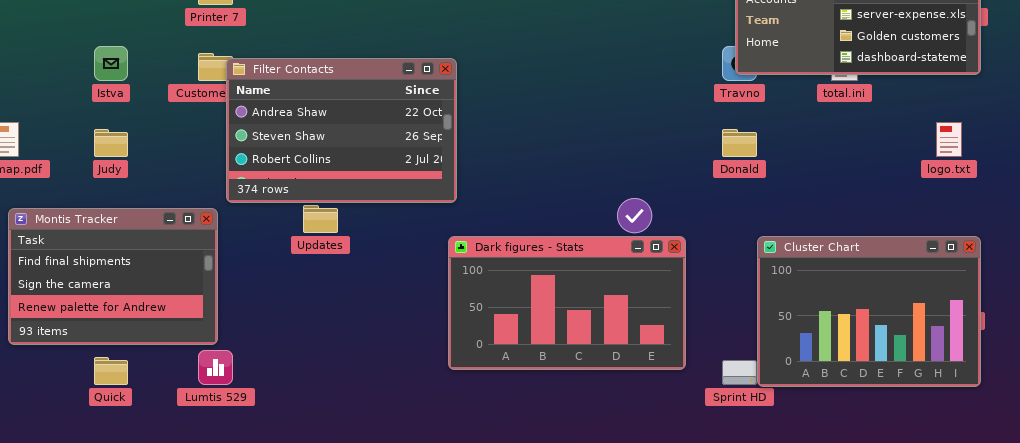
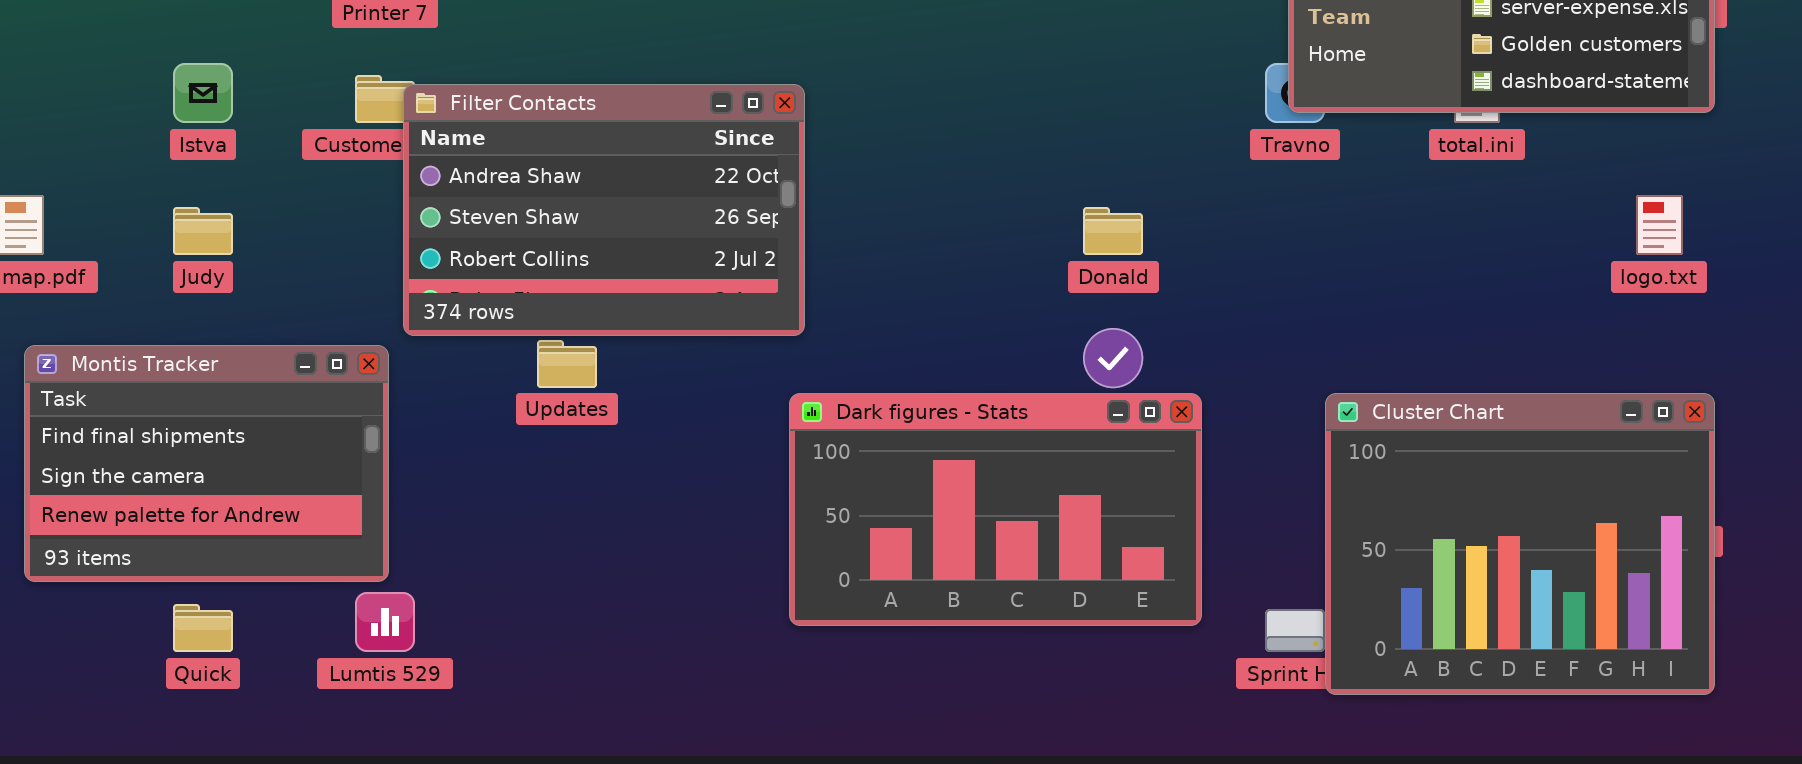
Donald: [722,129,757,157] -> [1083,207,1143,255], moved
Cluster Chart: [757,236,981,387] -> [1325,393,1715,695], resized

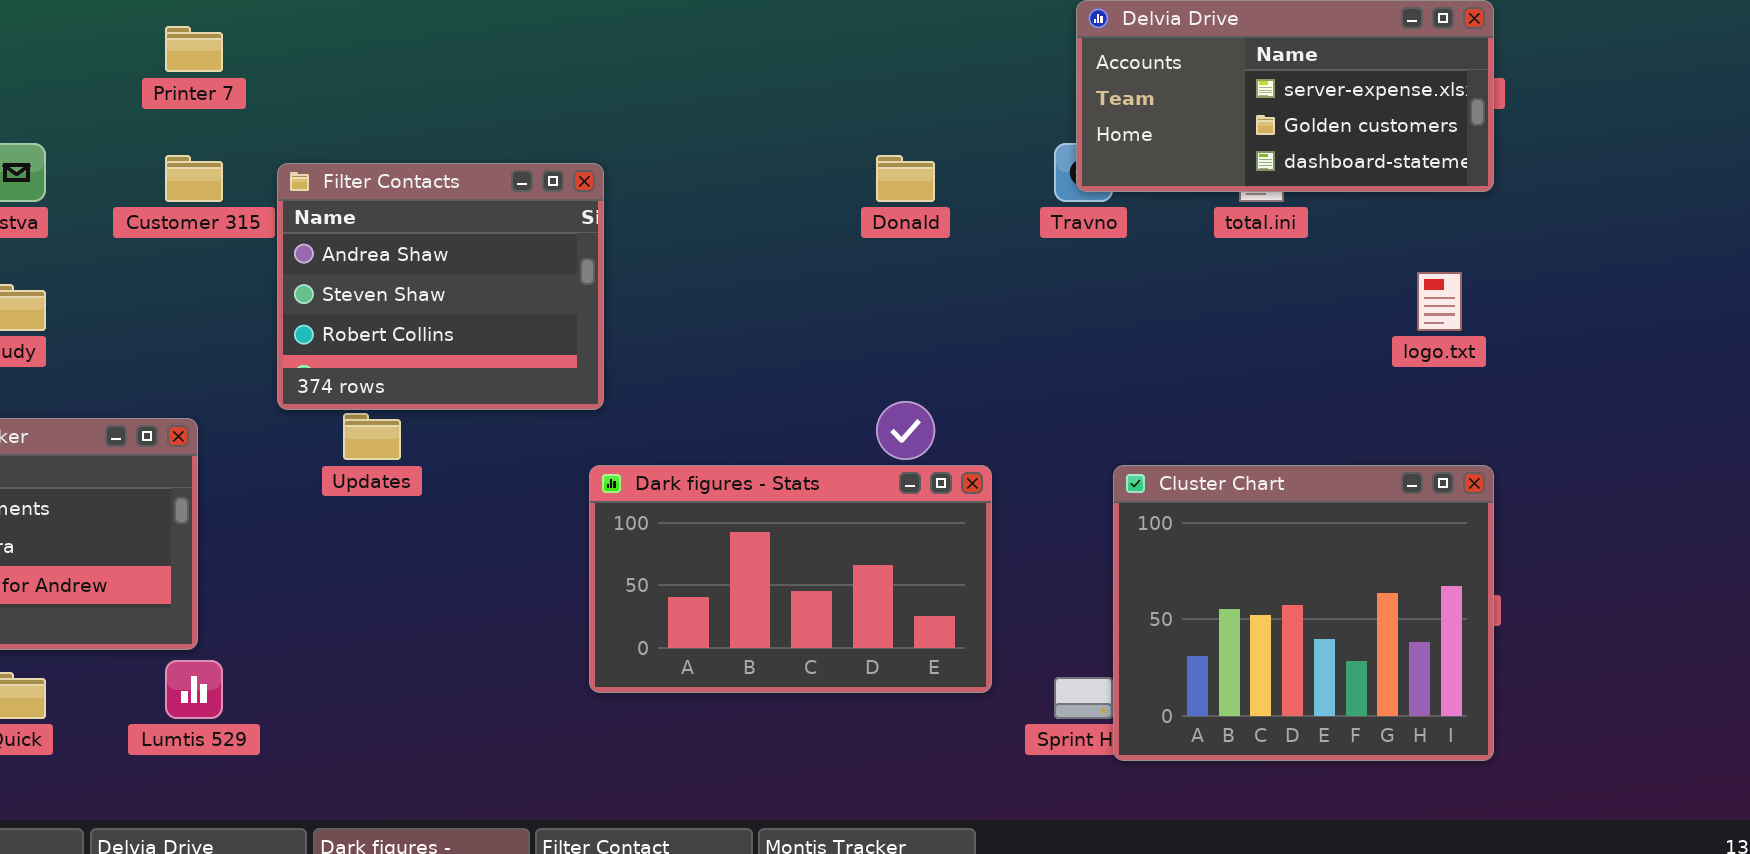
Filter Contacts: [403,84,805,336] -> [277,163,604,410], resized
Donald: [1083,207,1143,255] -> [876,155,935,202], moved

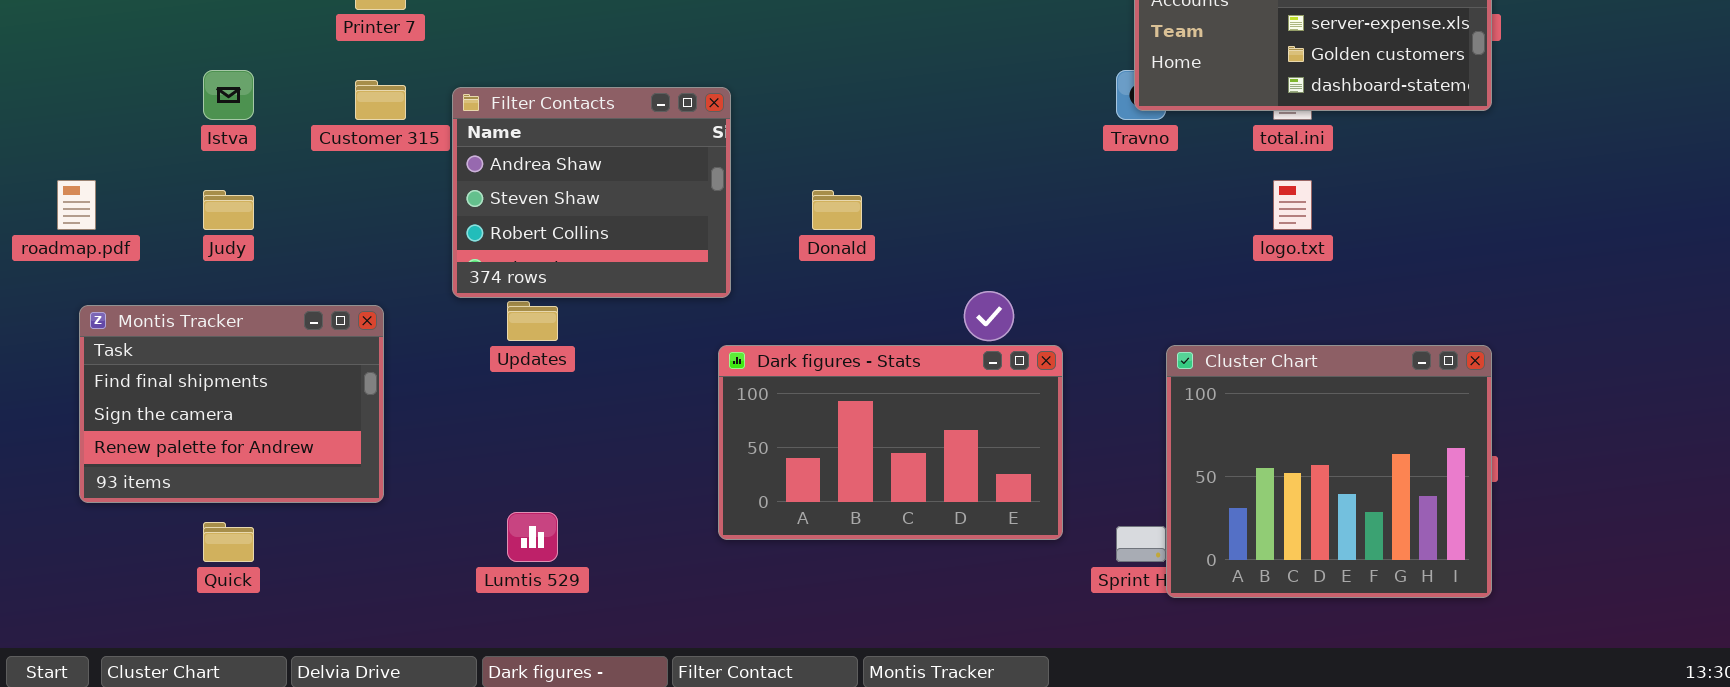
Donald: [876,155,935,202] -> [812,190,862,230], moved
logo.txt: [1417,272,1462,331] -> [1273,180,1312,230], moved
Lumtis 529: [165,660,223,719] -> [507,512,558,562], moved

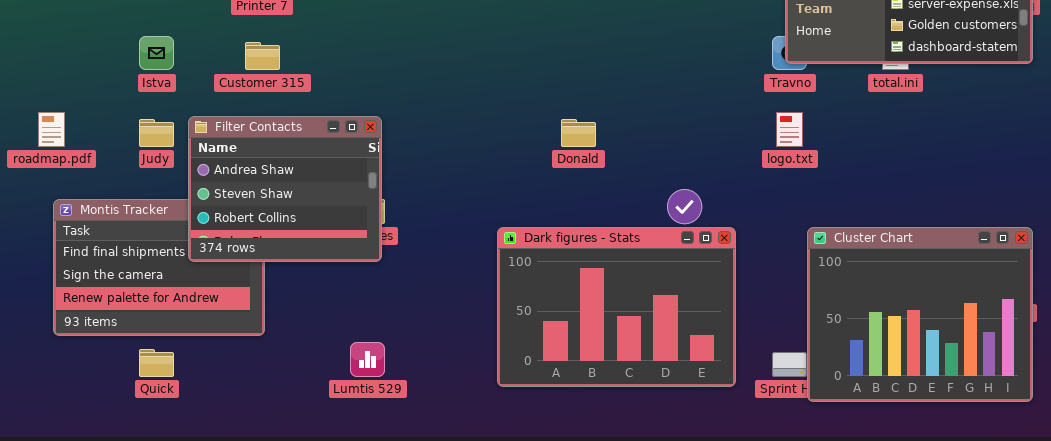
Filter Contacts: [452,87,731,298] -> [188,116,382,262], moved
logo.txt: [1273,180,1312,230] -> [776,112,803,147], moved
Dark figures - Stats: [718,345,1063,540] -> [497,227,736,387], resized

